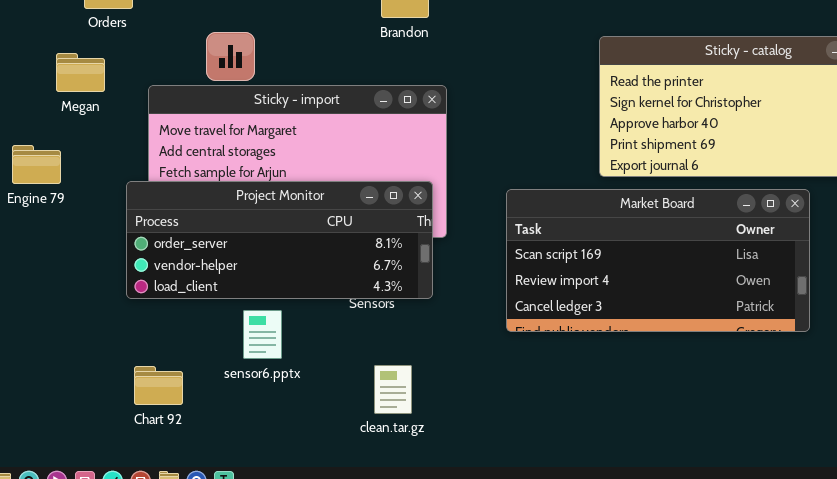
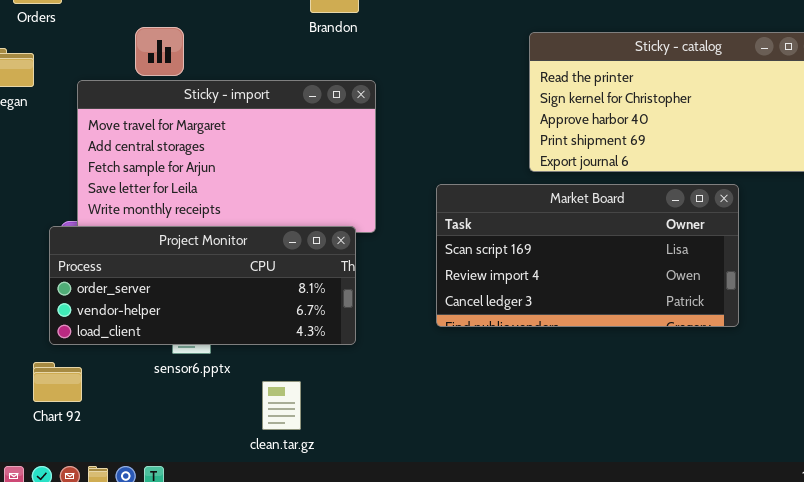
Project Monitor: [126,181,433,299] -> [49,226,356,345], moved
clean.tar.gz: [374,365,412,414] -> [262,381,301,430], moved
Chart 92: [134,366,183,405] -> [33,362,82,402], moved

